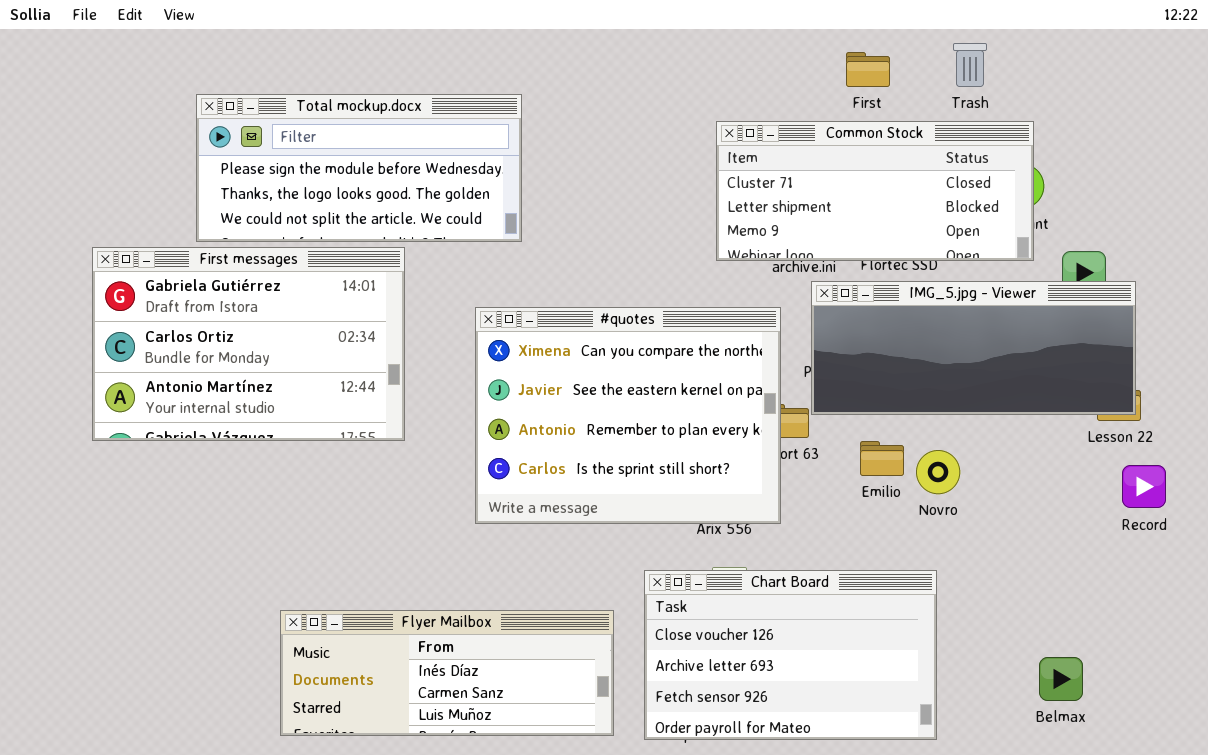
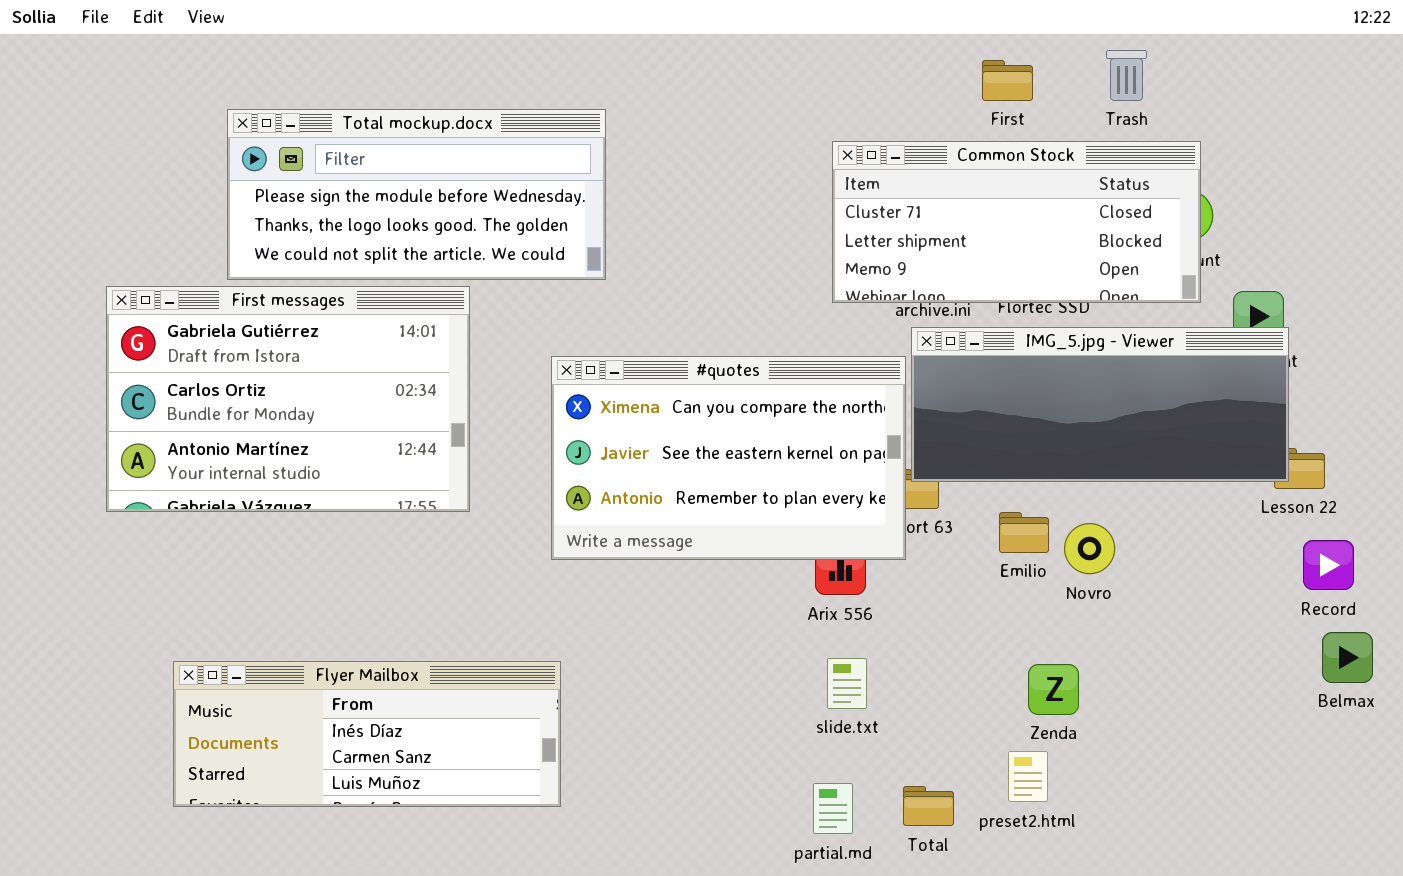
IMG_5.jpg - Viewer: [811,281,1136,415] -> [911,327,1289,482], moved
#quotes: [475,307,781,524] -> [551,356,906,560], resized
Chart Board: [644,570,937,740] -> none, closed
Flyer Mailbox: [280,610,614,736] -> [173,661,561,807], moved
Belmax: [1039,657,1083,701] -> [1322,632,1373,683], moved

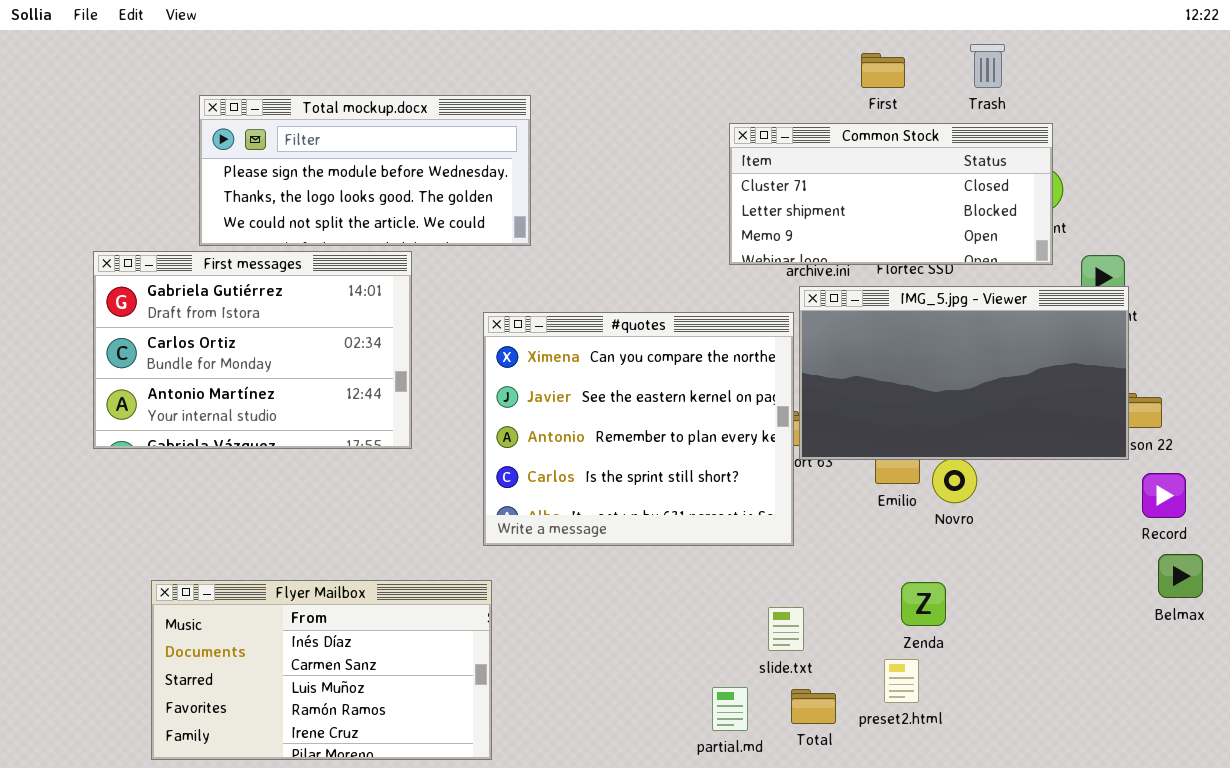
IMG_5.jpg - Viewer: [911,327,1289,482] -> [799,286,1129,460], resized
#quotes: [551,356,906,560] -> [483,312,794,546], resized
slide.txt: [827,658,867,709] -> [768,607,804,651], moved
Flyer Mailbox: [173,661,561,807] -> [151,580,492,760], resized

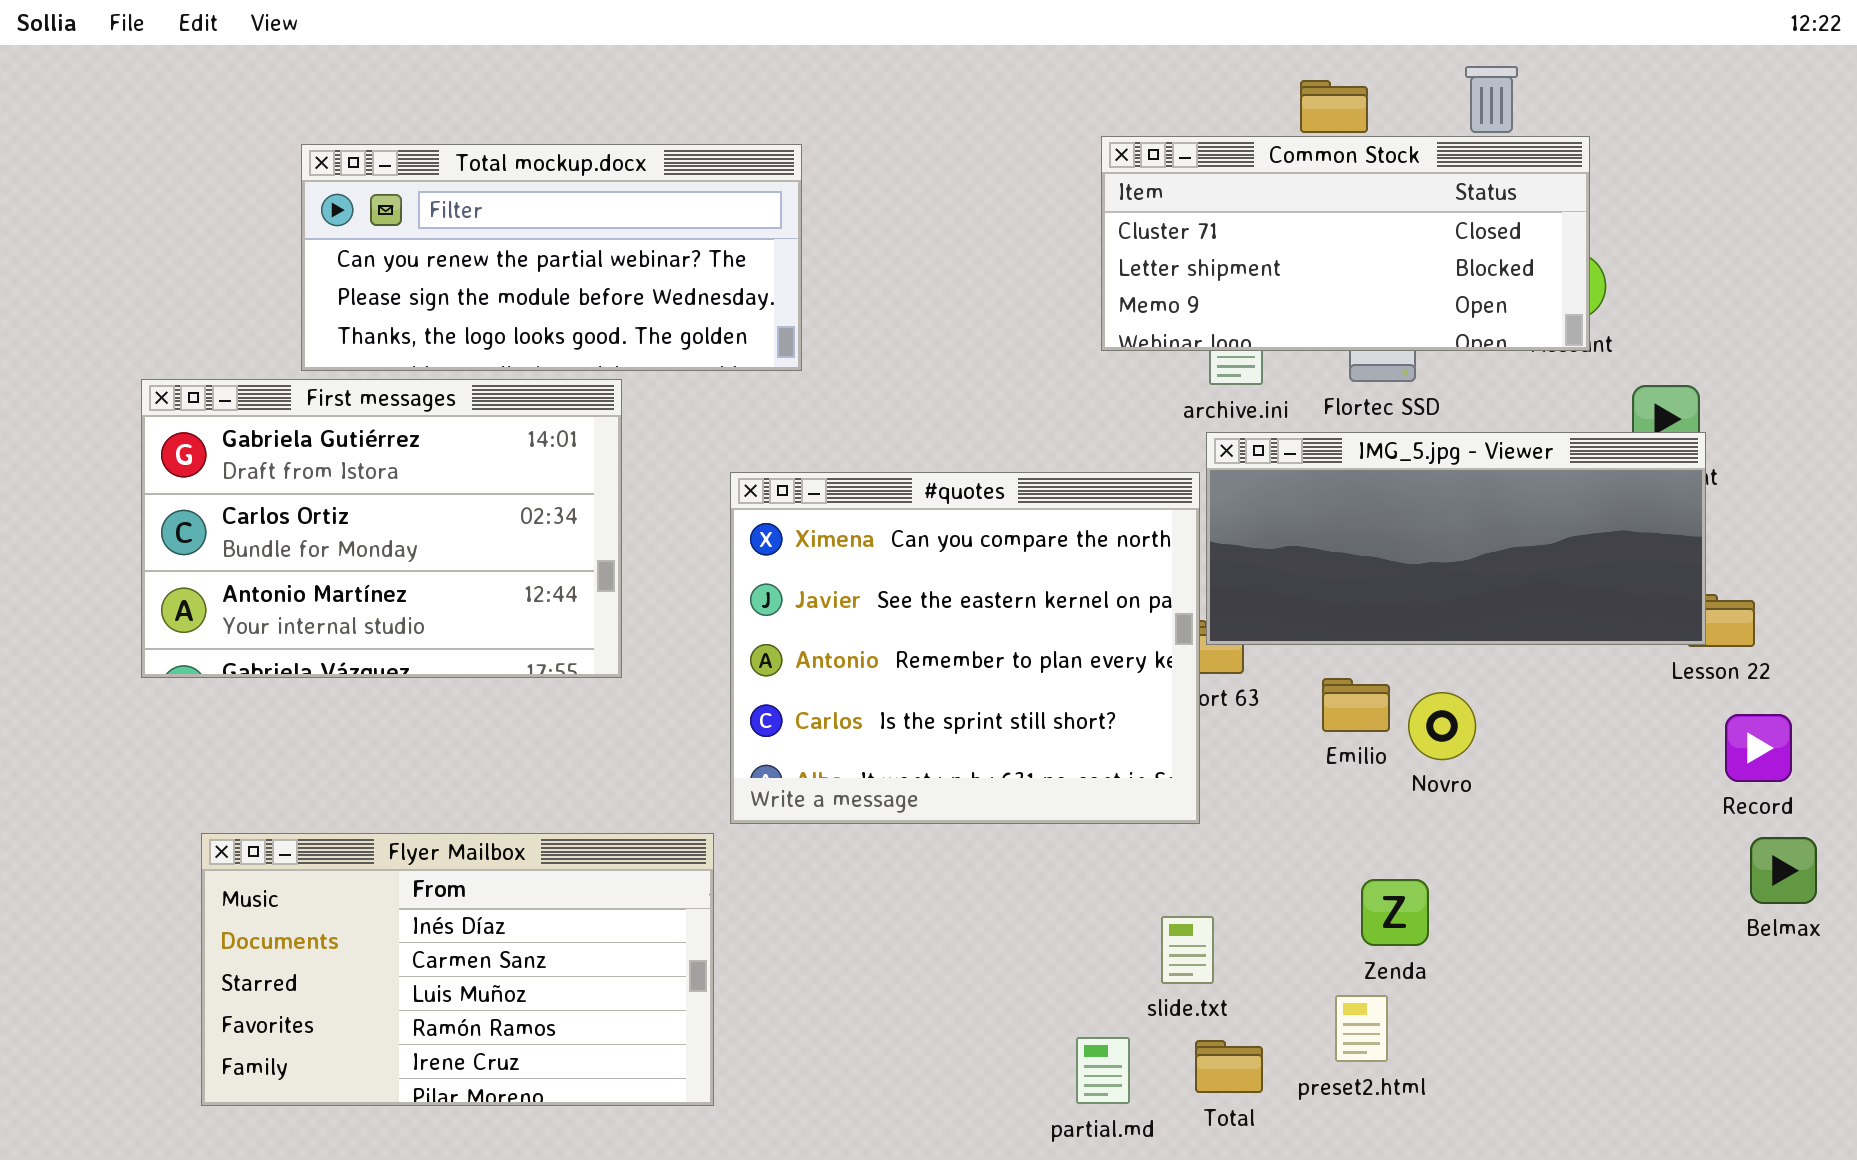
Total mockup.docx: [199,95,531,246] -> [301,144,802,371], scrolled up 1 row
Common Stock: [729,123,1053,265] -> [1101,136,1590,351], moved
IMG_5.jpg - Viewer: [799,286,1129,460] -> [1206,432,1706,645], resized
Flyer Mailbox: [151,580,492,760] -> [201,833,714,1106], moved

